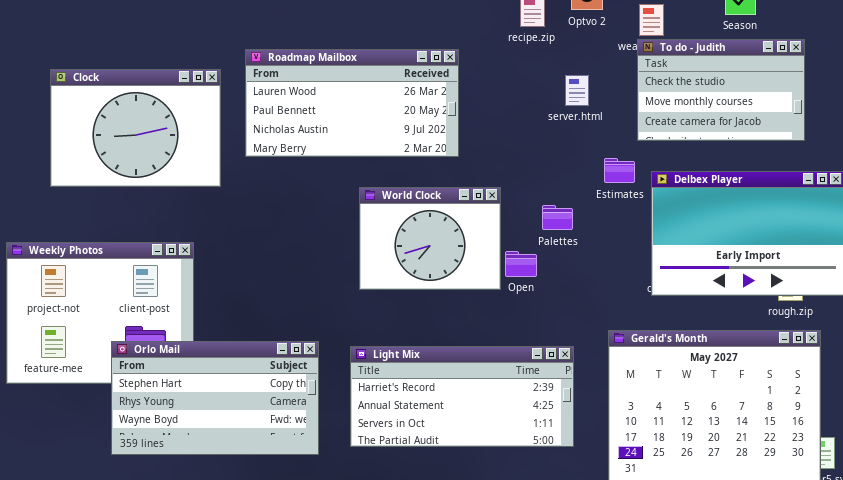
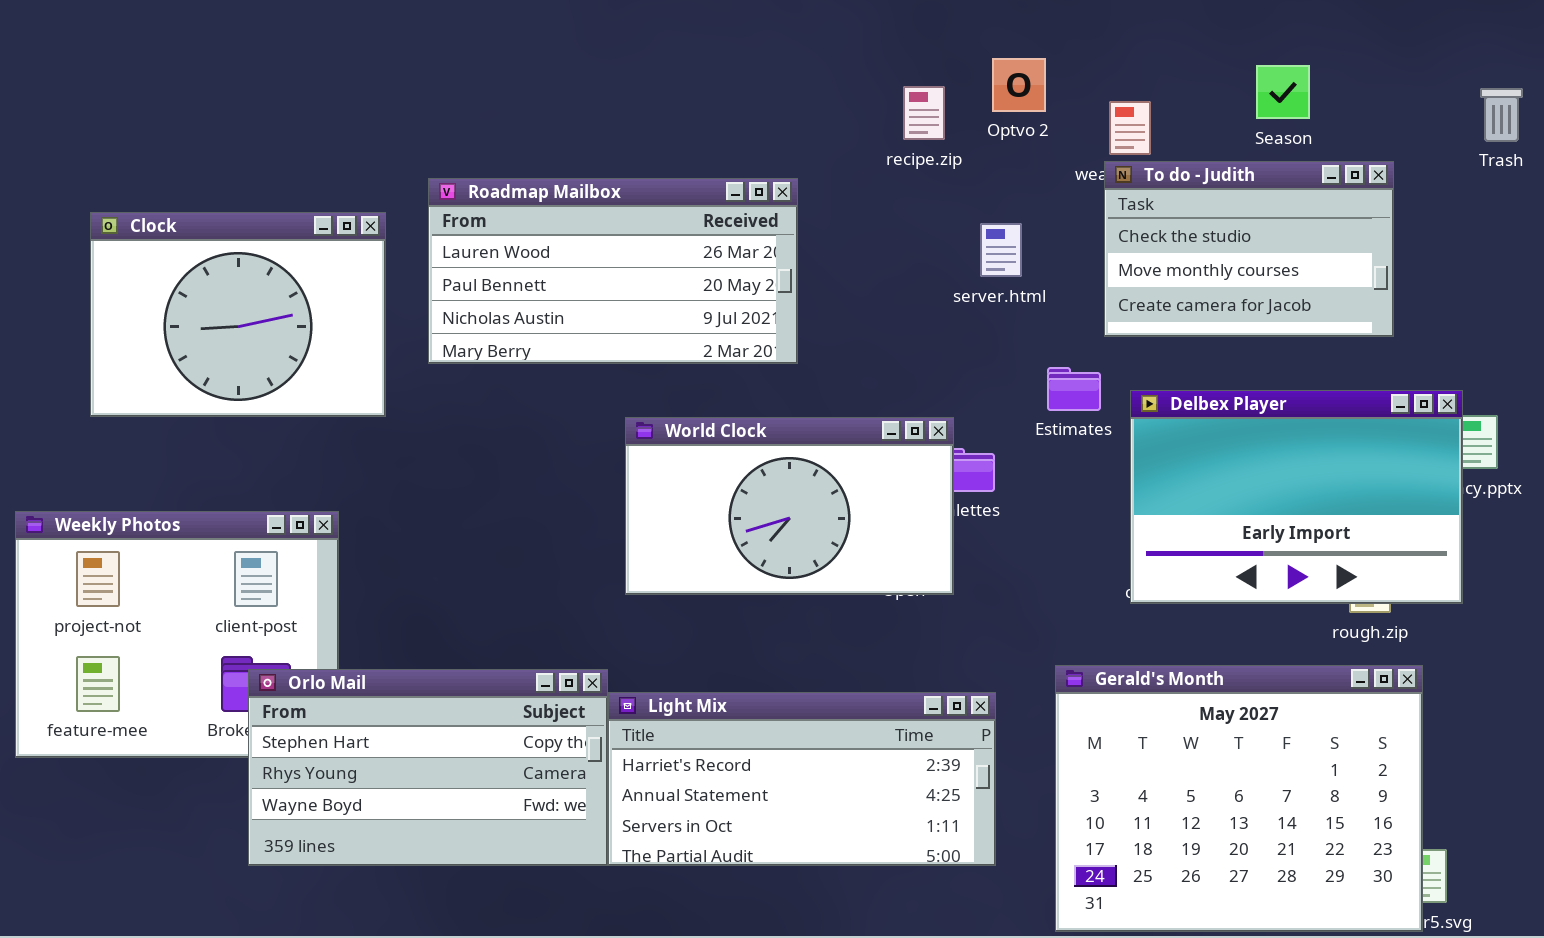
World Clock: [359,187,501,290] -> [625,417,954,595], resized
Orlo Mail: [111,341,319,455] -> [248,669,608,866], moved

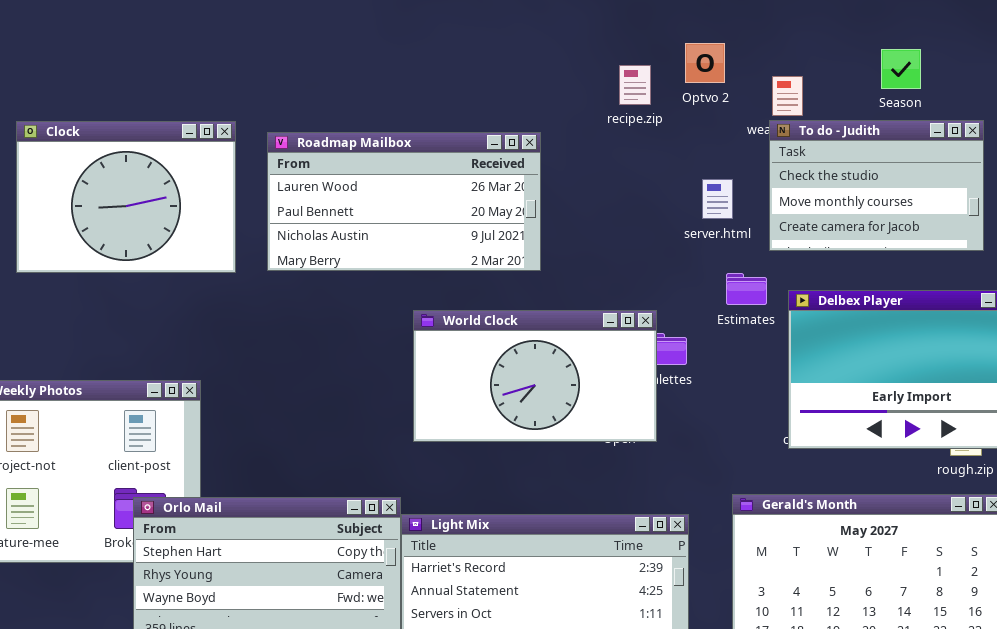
Clock: [90,212,386,417] -> [16,121,236,273], moved
server.html: [980,223,1022,277] -> [702,179,733,219], moved

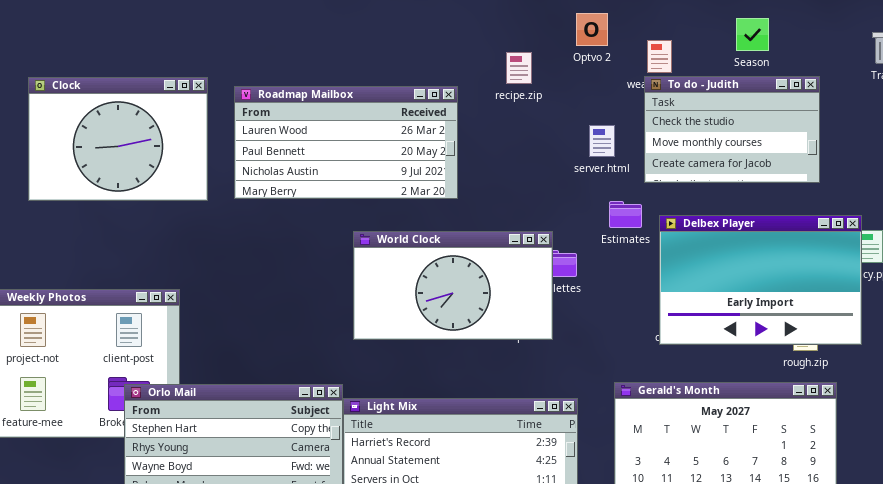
recipe.zip: [619,65,651,105] -> [506,52,532,84], moved

